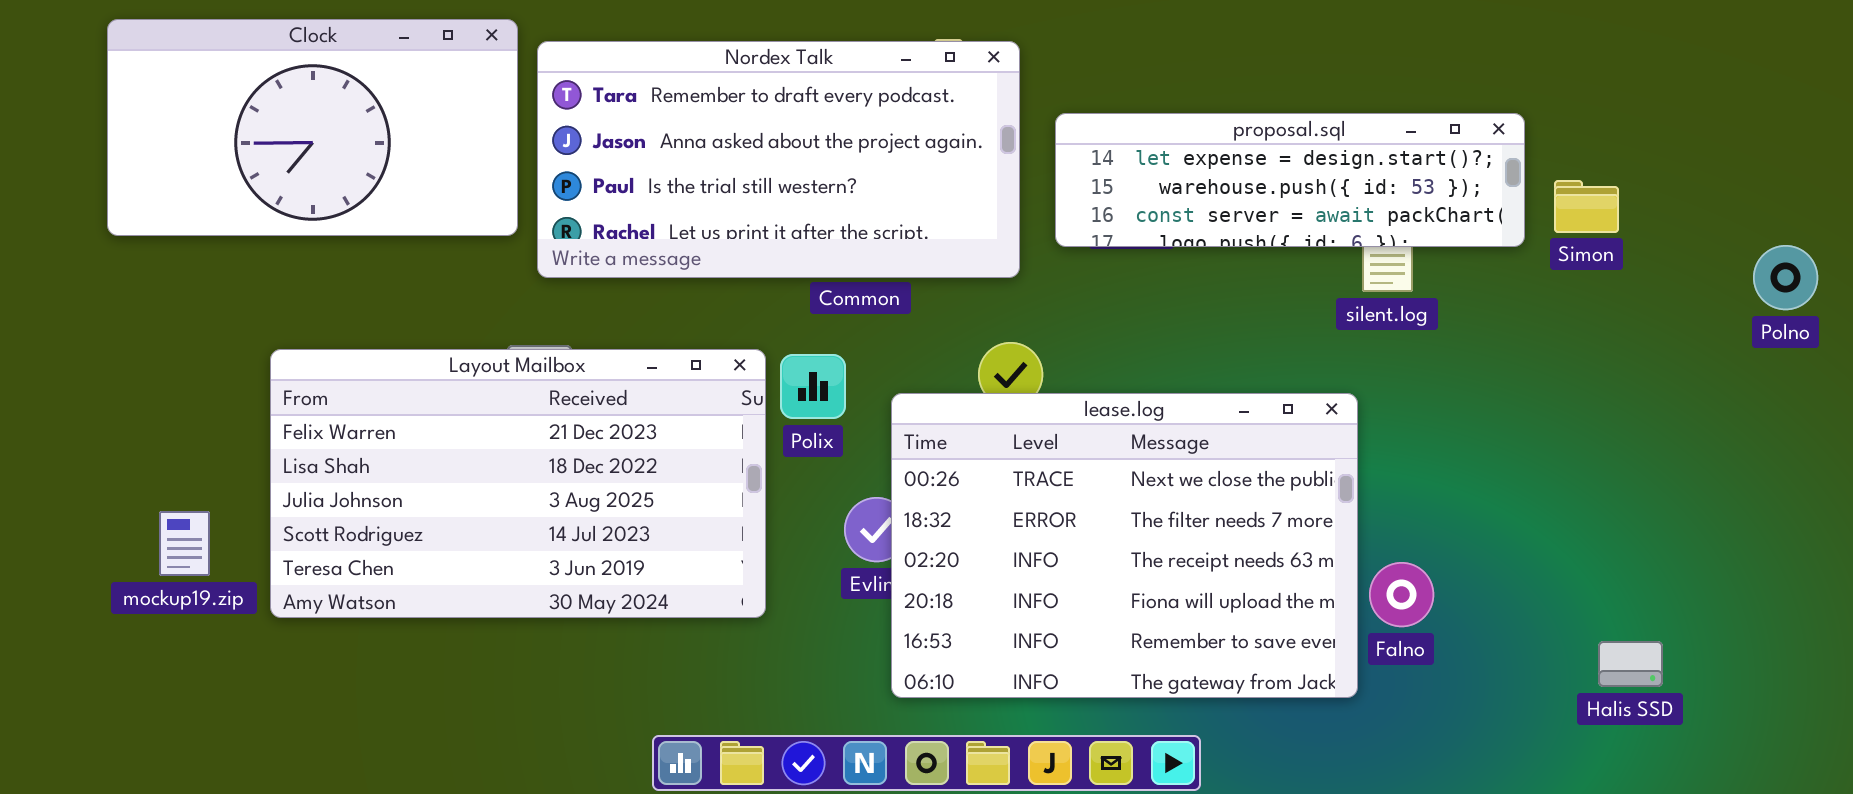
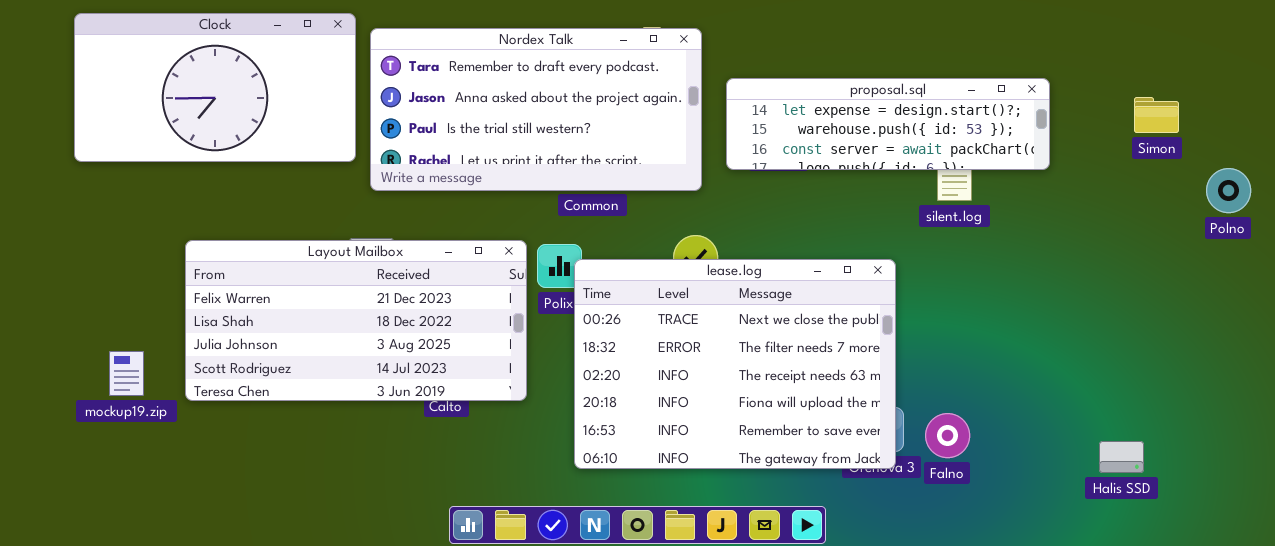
Simon: [1554,180,1619,233] -> [1134,97,1179,133], moved
Layout Mailbox: [270,349,766,618] -> [185,240,527,401], resized
lease.log: [891,393,1358,698] -> [574,259,896,469], moved
Falno: [1369,562,1434,627] -> [925,413,970,458], moved

